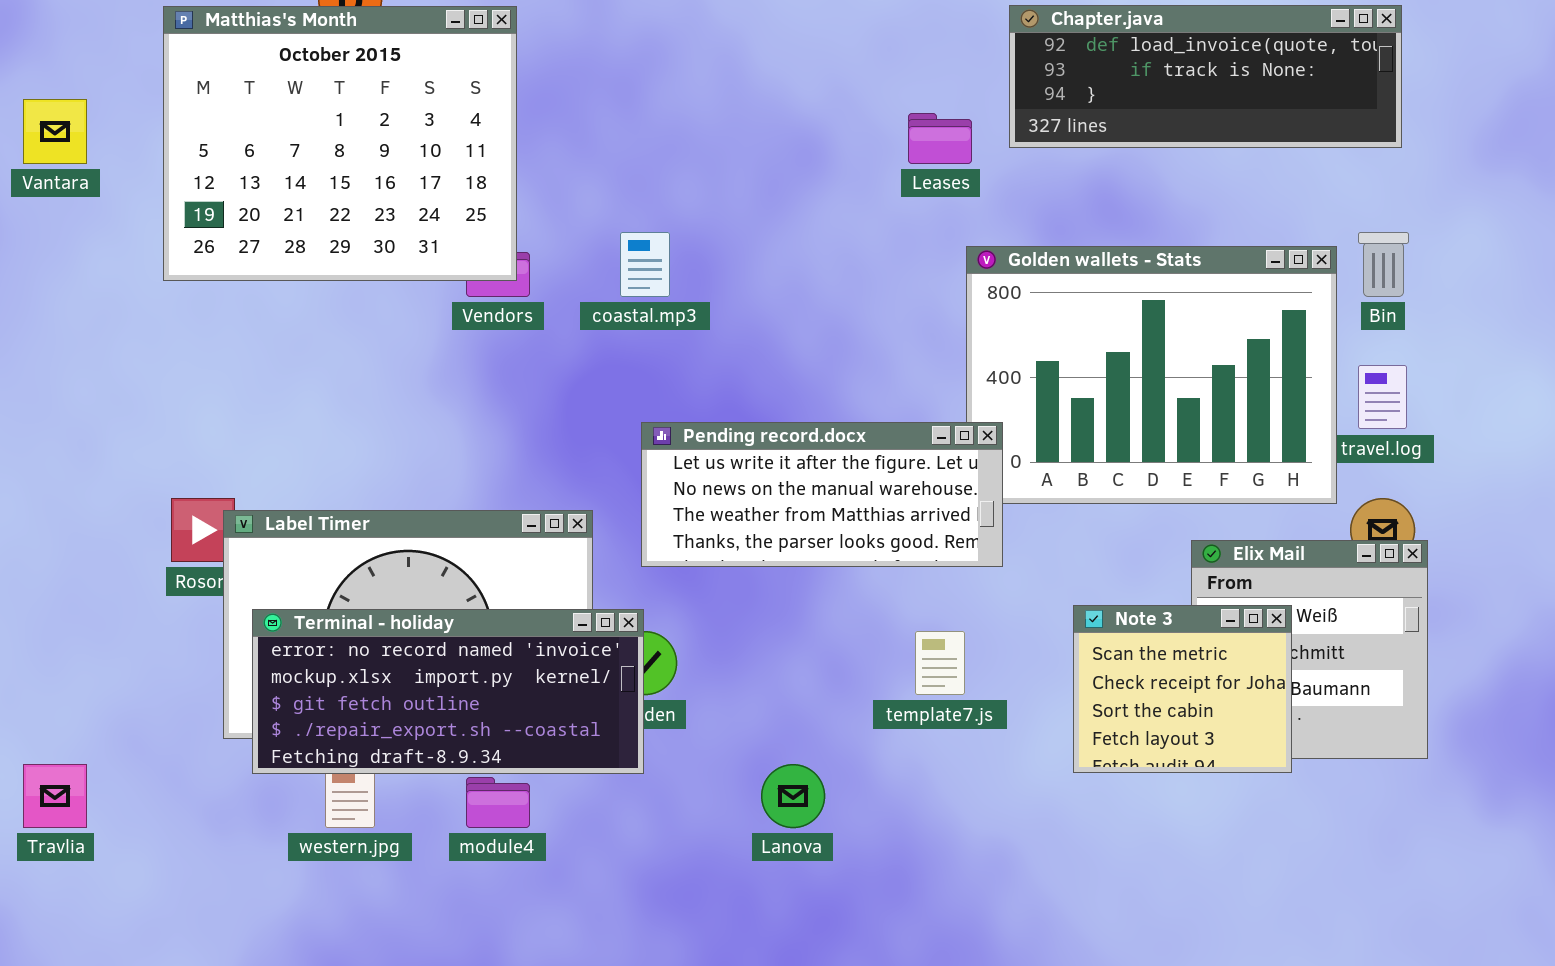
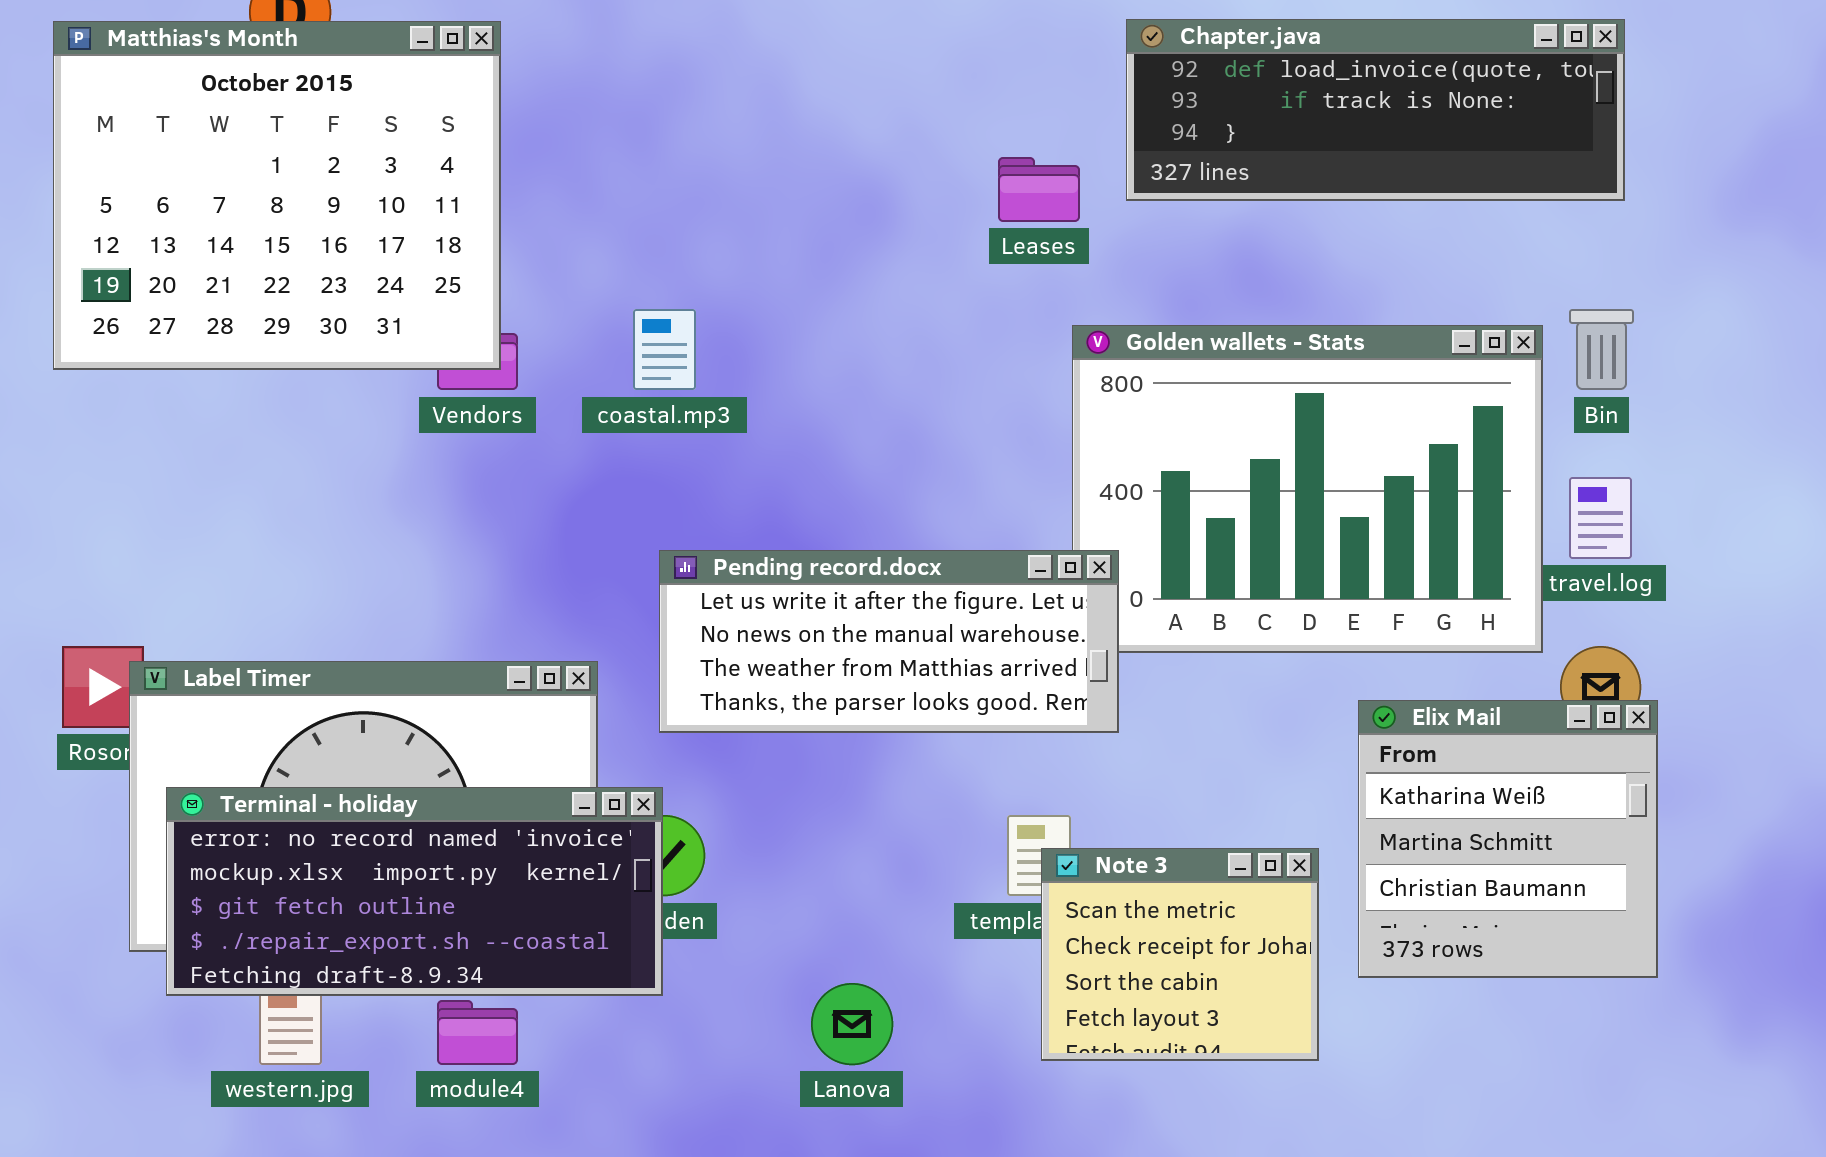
Note 3: [1073,605,1292,773] -> [1041,848,1319,1061], moved

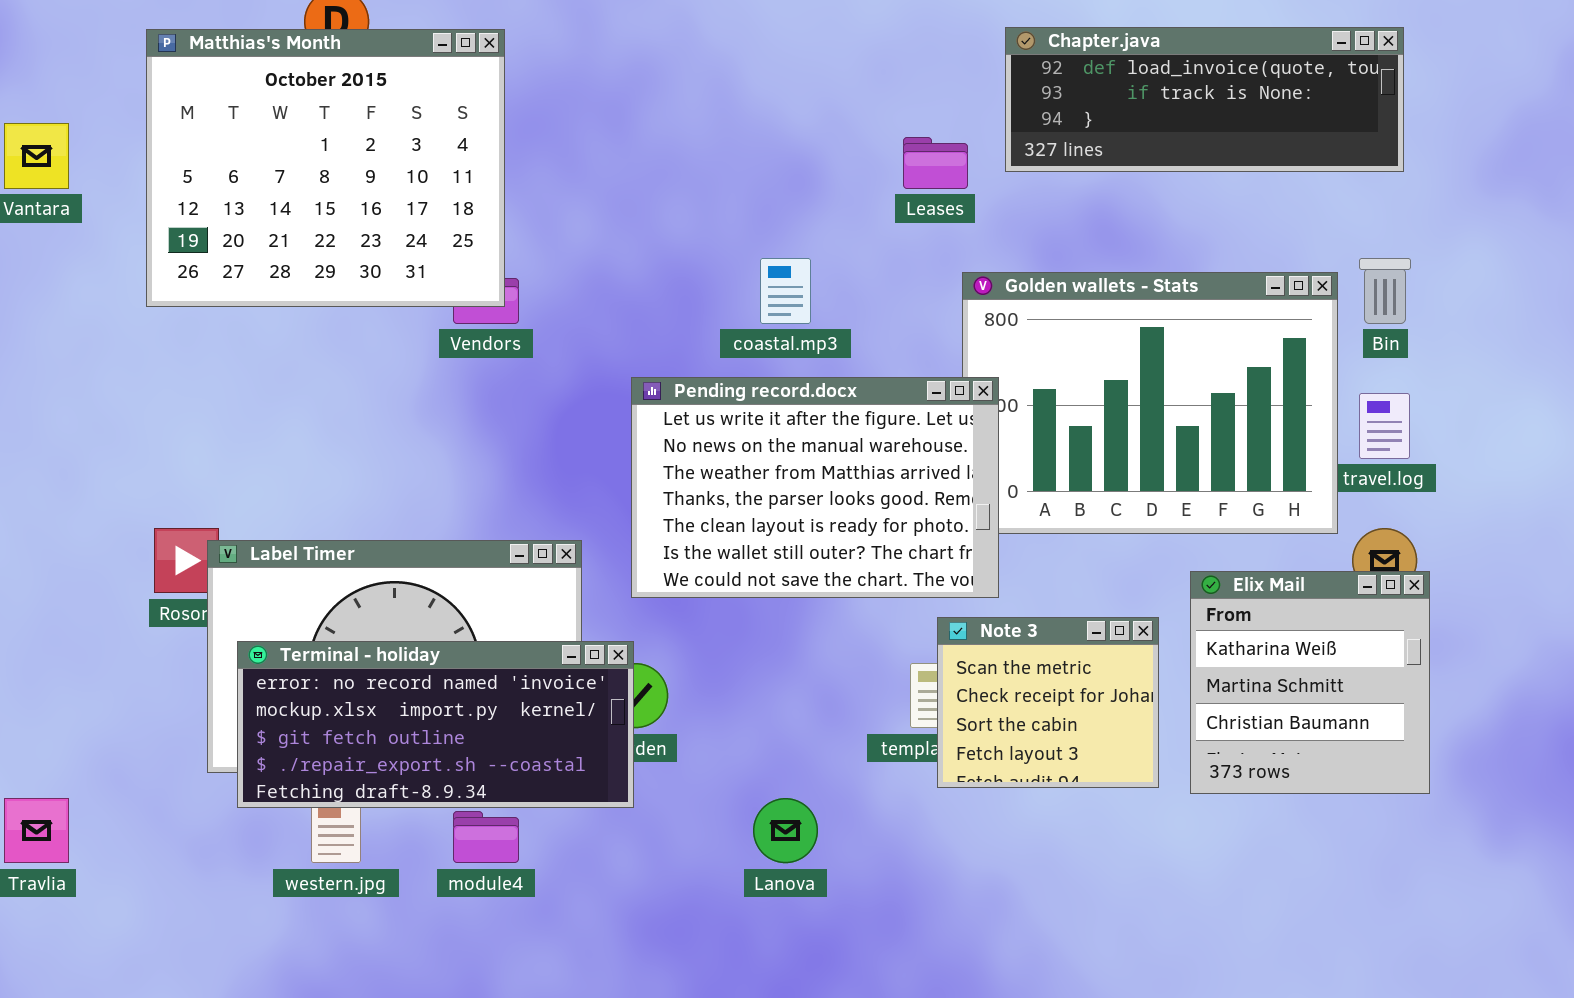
coastal.mp3: [633,309,696,390] -> [760,258,811,324], moved
Pending record.docx: [659,550,1119,733] -> [631,377,999,598], resized
Note 3: [1041,848,1319,1061] -> [937,617,1159,788], moved

